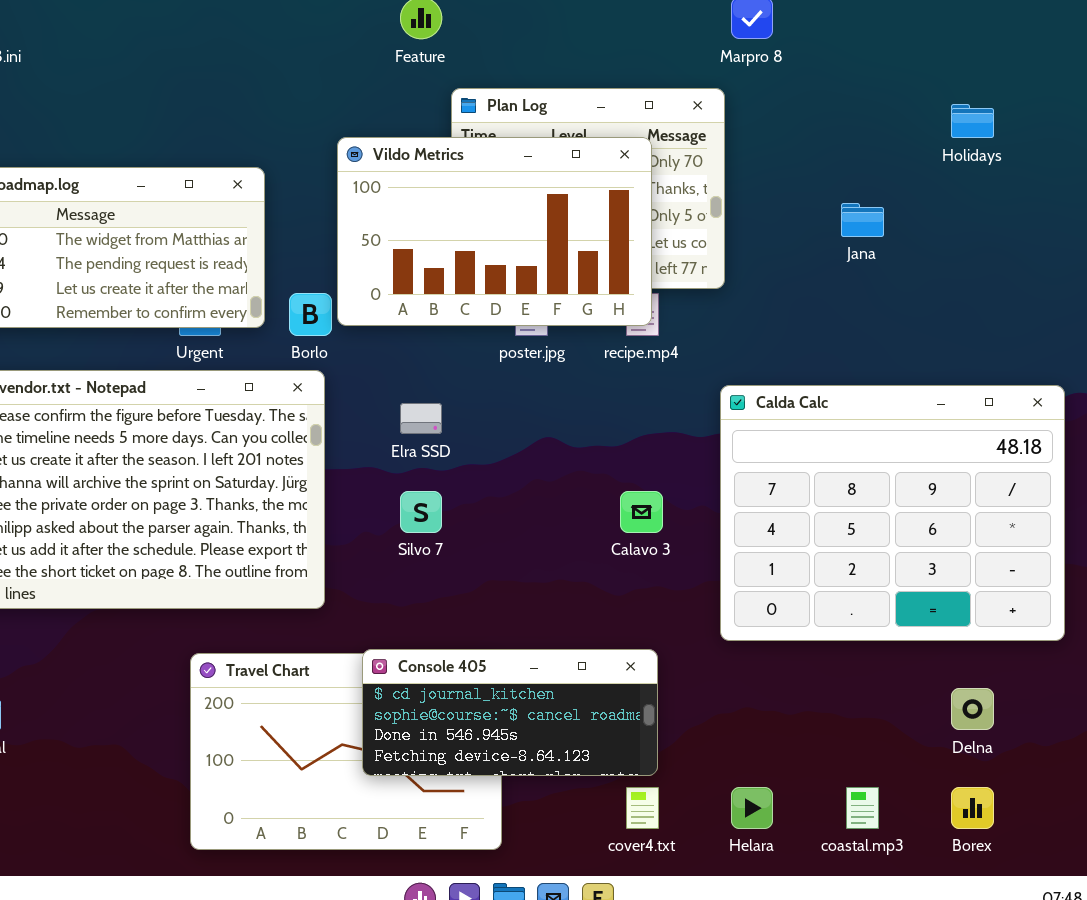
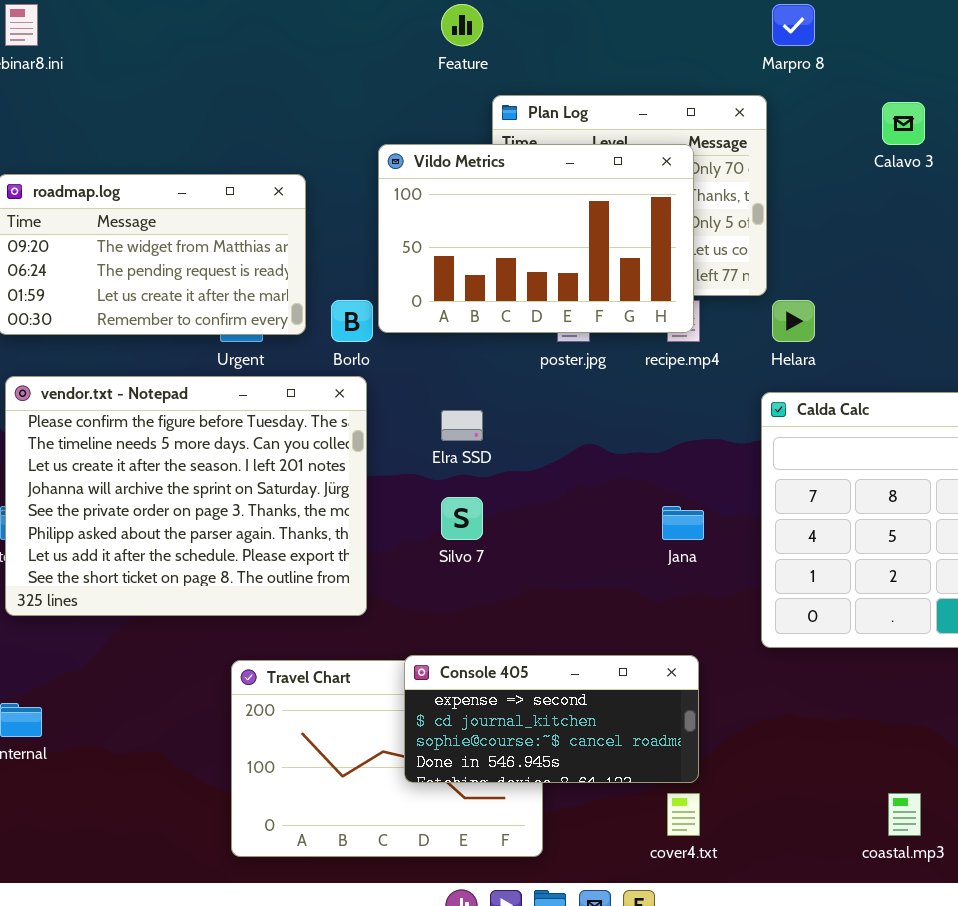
Jana: [841,203,884,237] -> [662,506,704,540], moved
Calavo 3: [620,491,663,533] -> [882,102,925,145], moved
Console 405: [362,649,658,776] -> [404,655,699,783], scrolled up 1 row
Helara: [731,787,773,829] -> [772,300,815,342], moved

